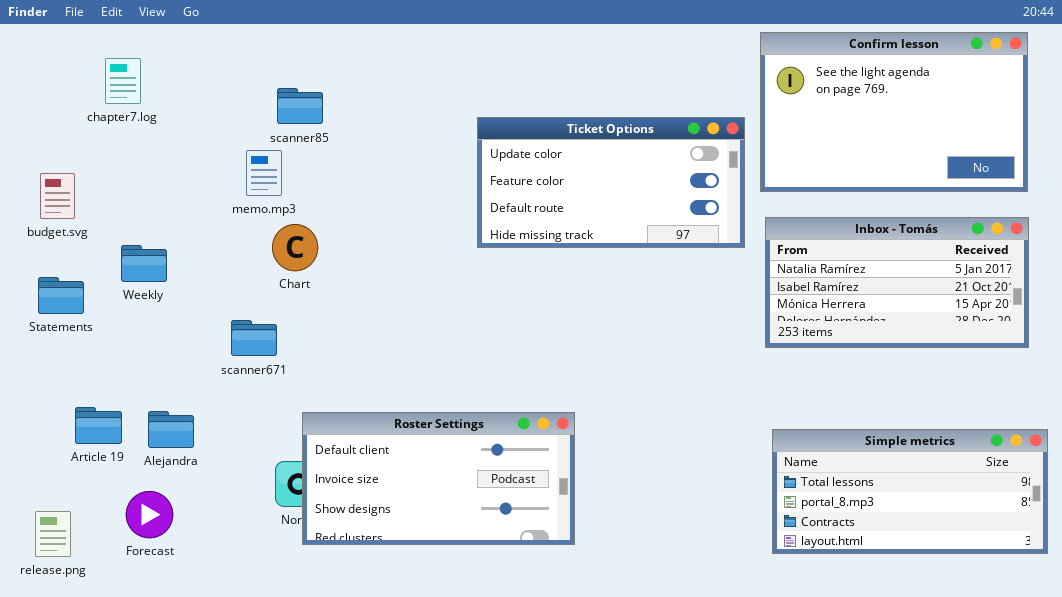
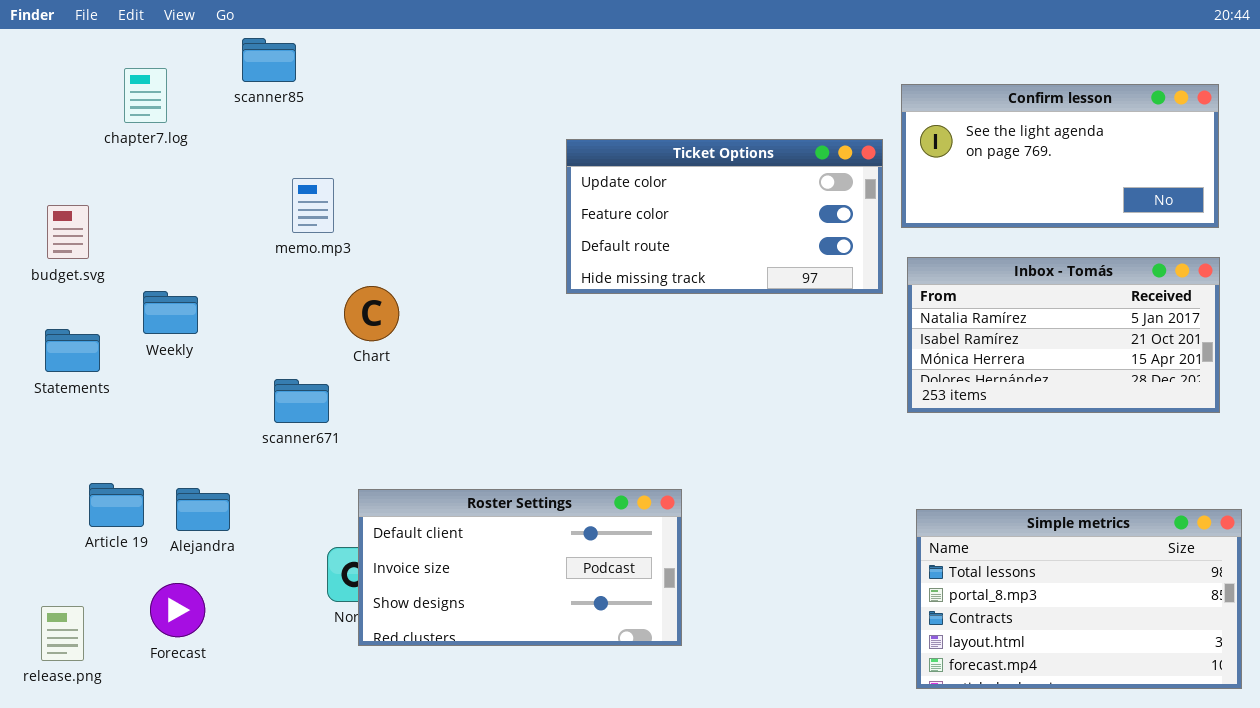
Confirm lesson: [760,32,1028,192] -> [901,84,1219,228], resized
scanner85: [277,88,323,124] -> [242,38,296,82], moved
Chart: [272,224,318,271] -> [344,286,399,341], moved
Simple metrics: [772,429,1048,554] -> [916,509,1242,689], resized

